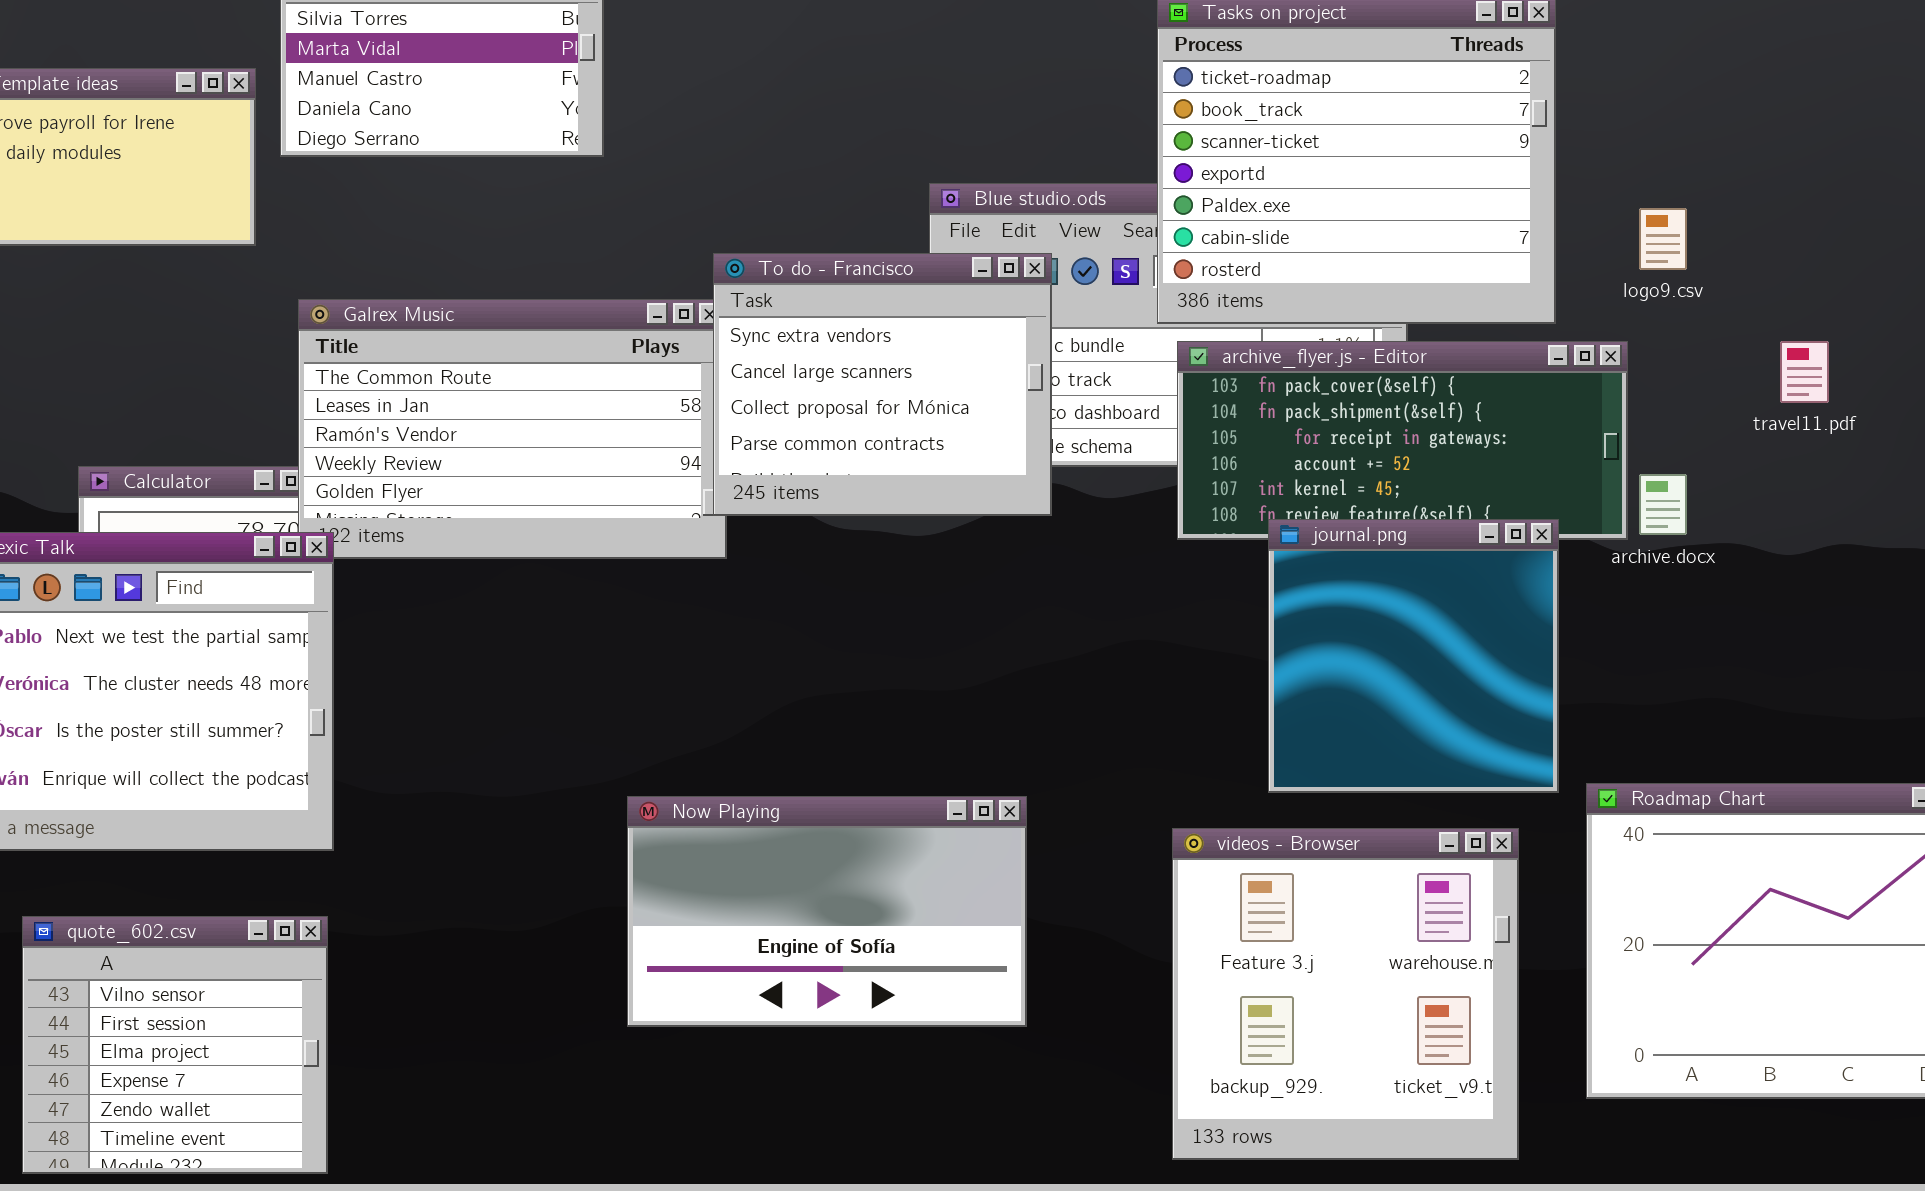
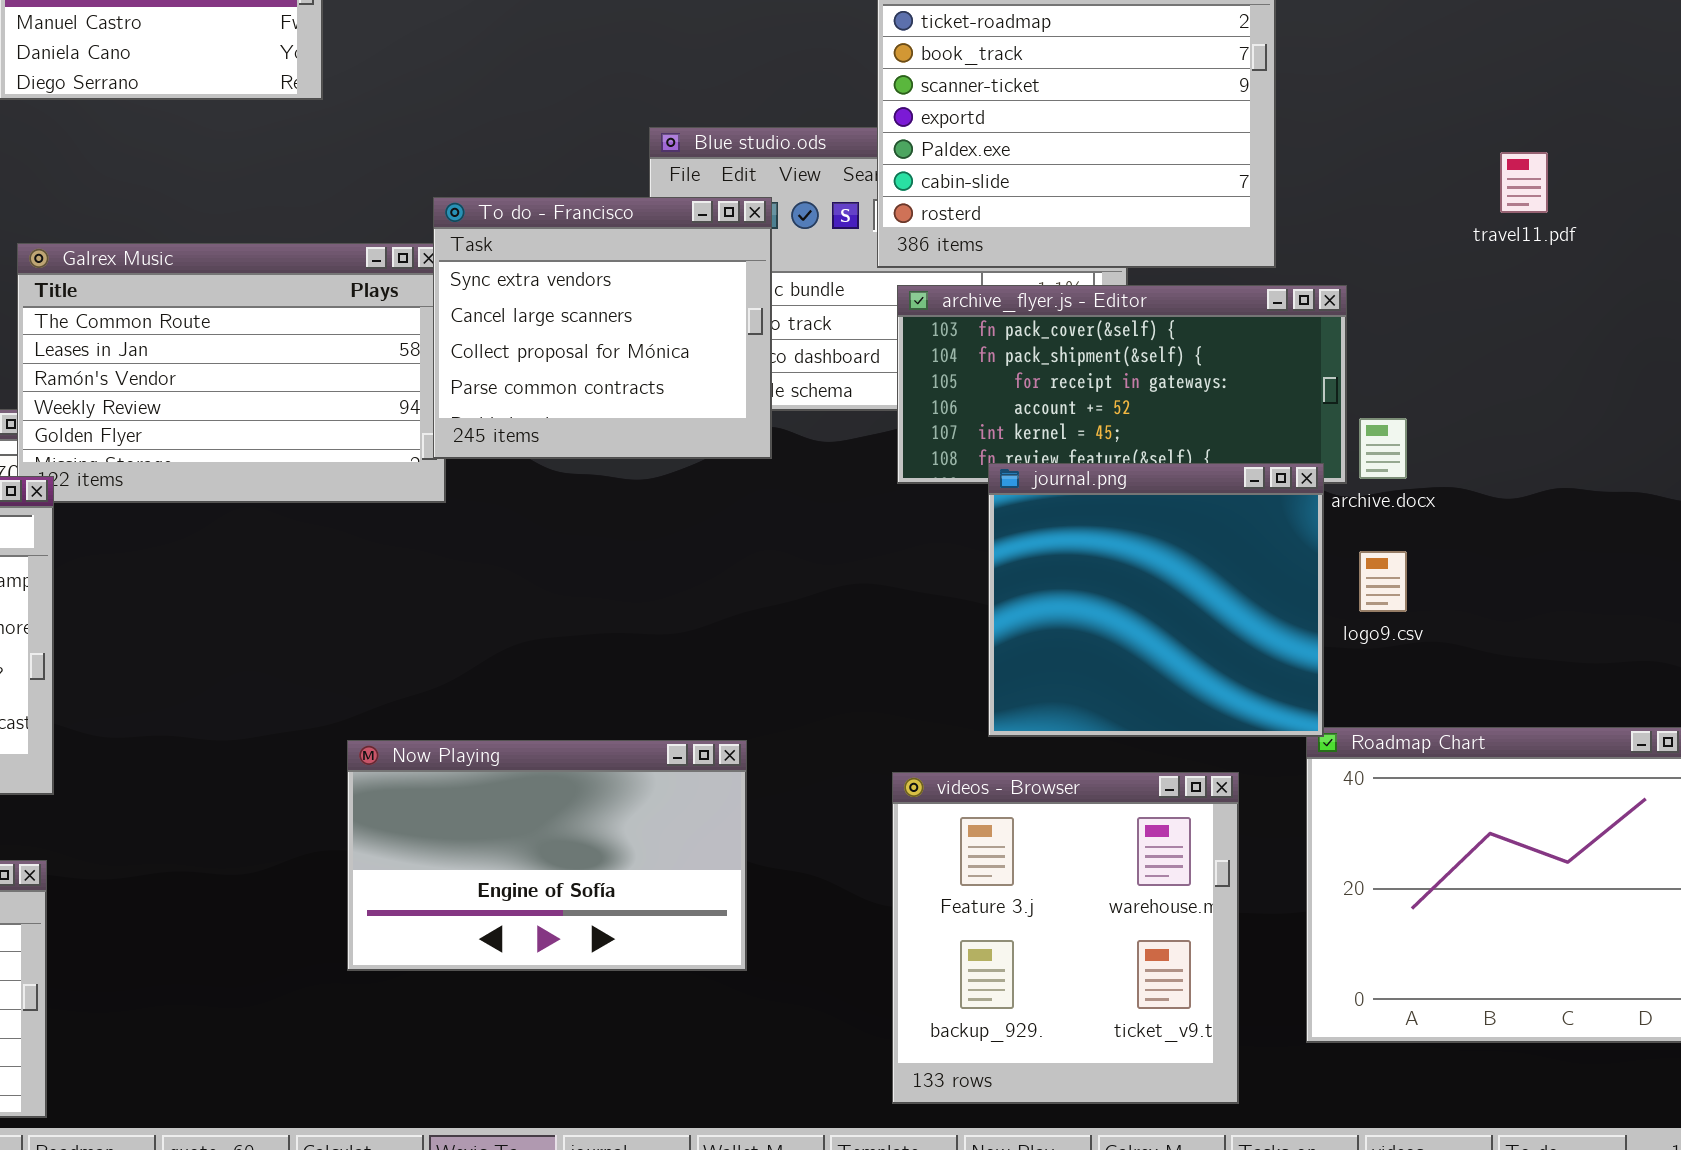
logo9.csv: [1639,208,1687,270] -> [1359,551,1407,612], moved
travel11.pdf: [1780,341,1829,403] -> [1500,152,1548,213], moved
journal.png: [1268,519,1559,793] -> [988,463,1324,737], resized

